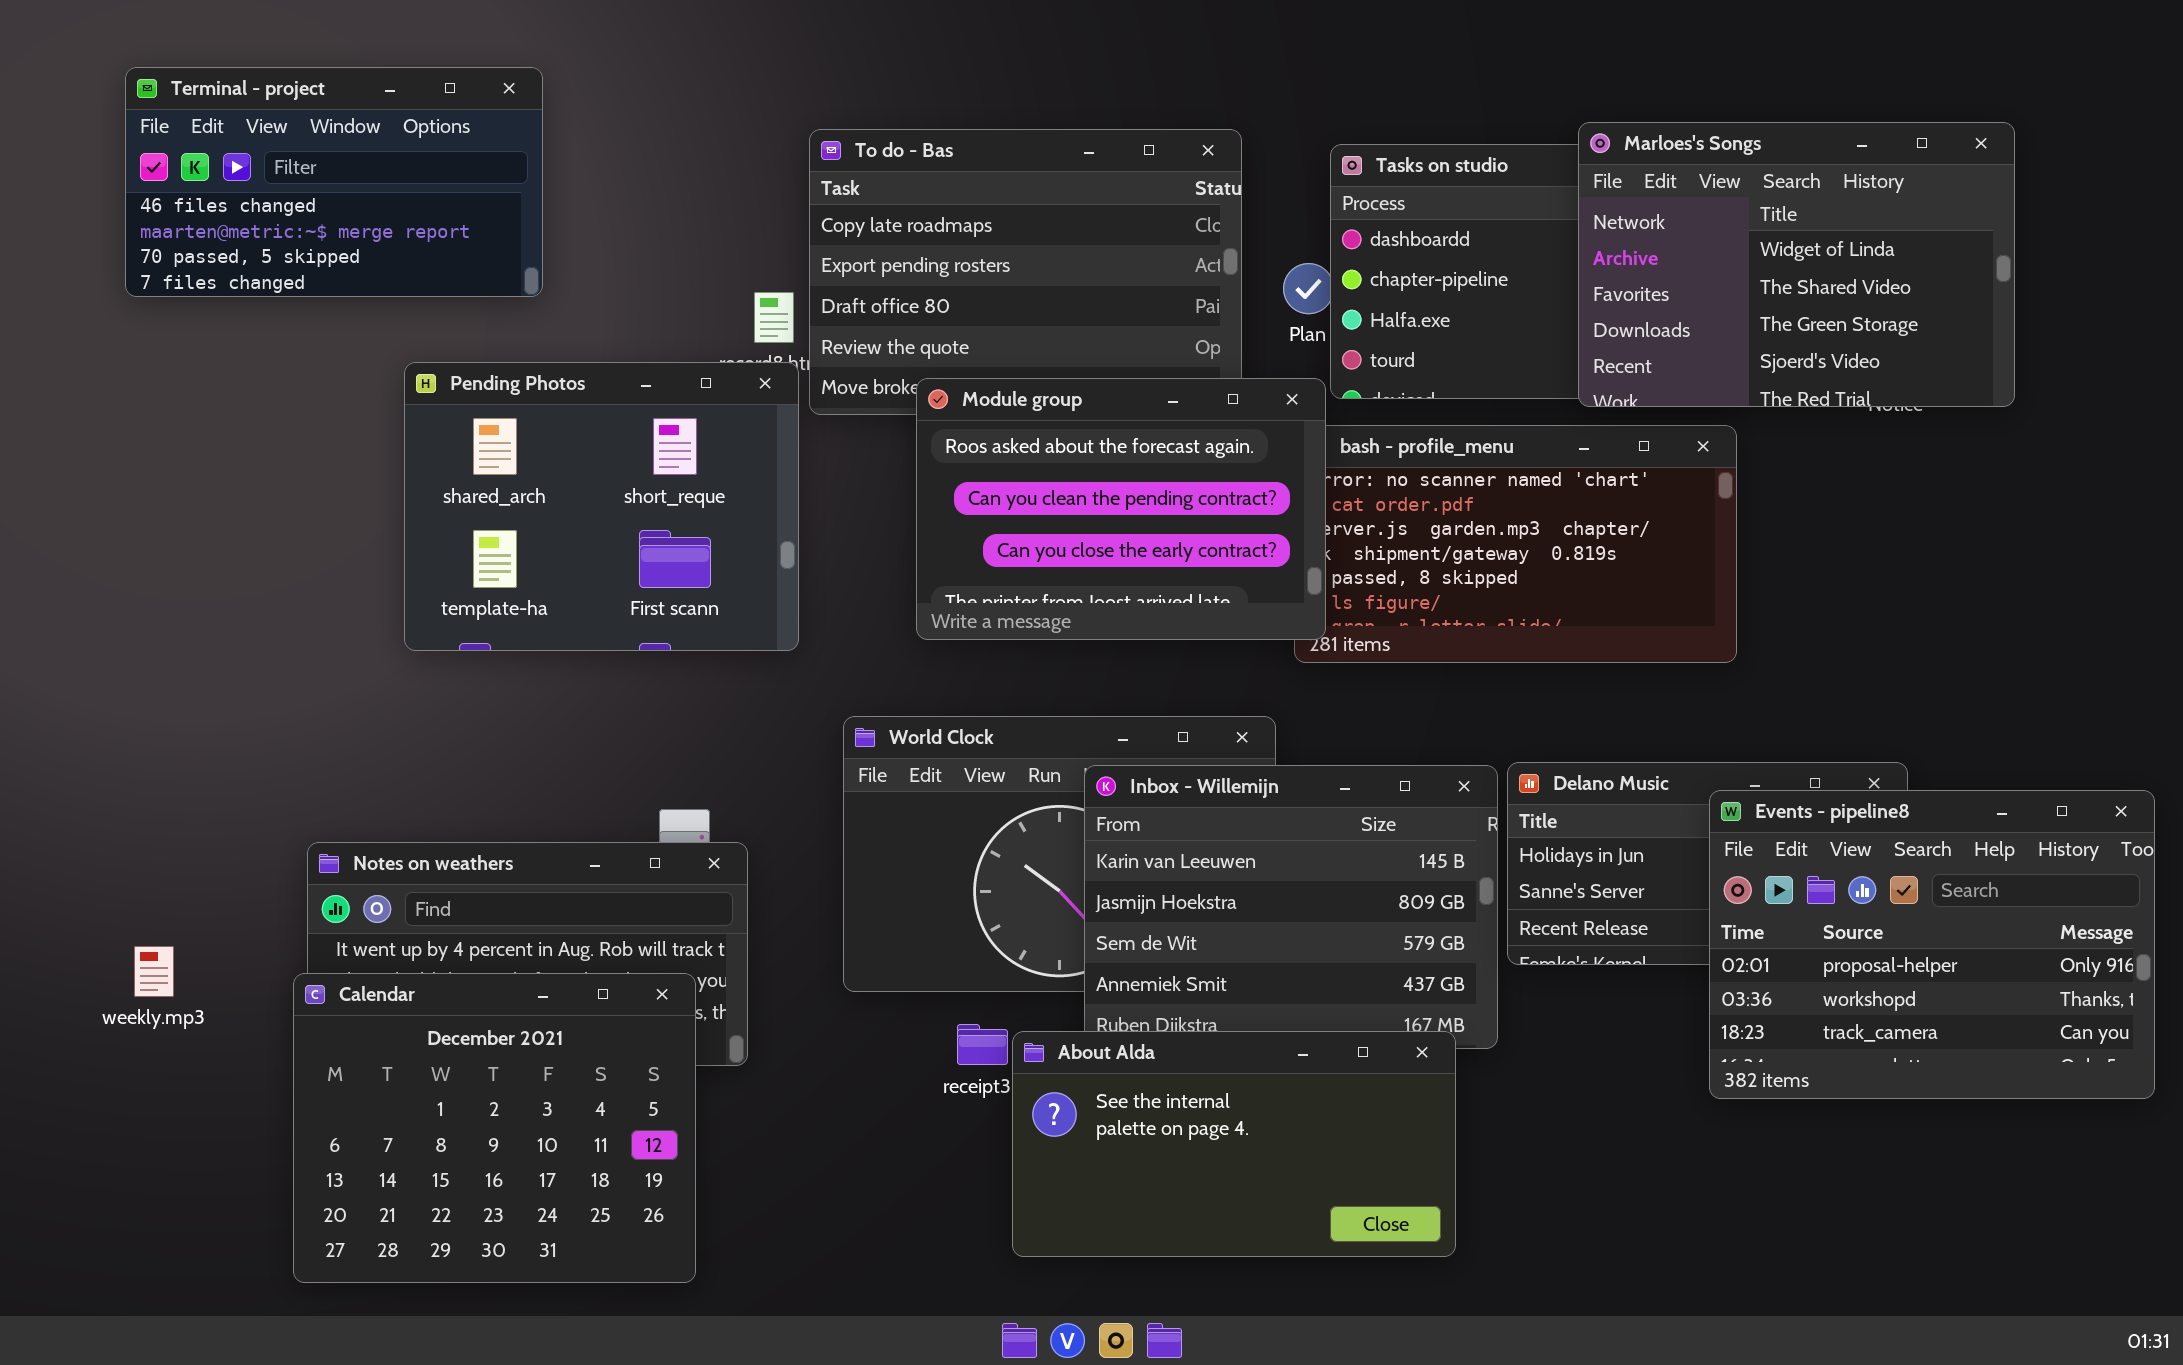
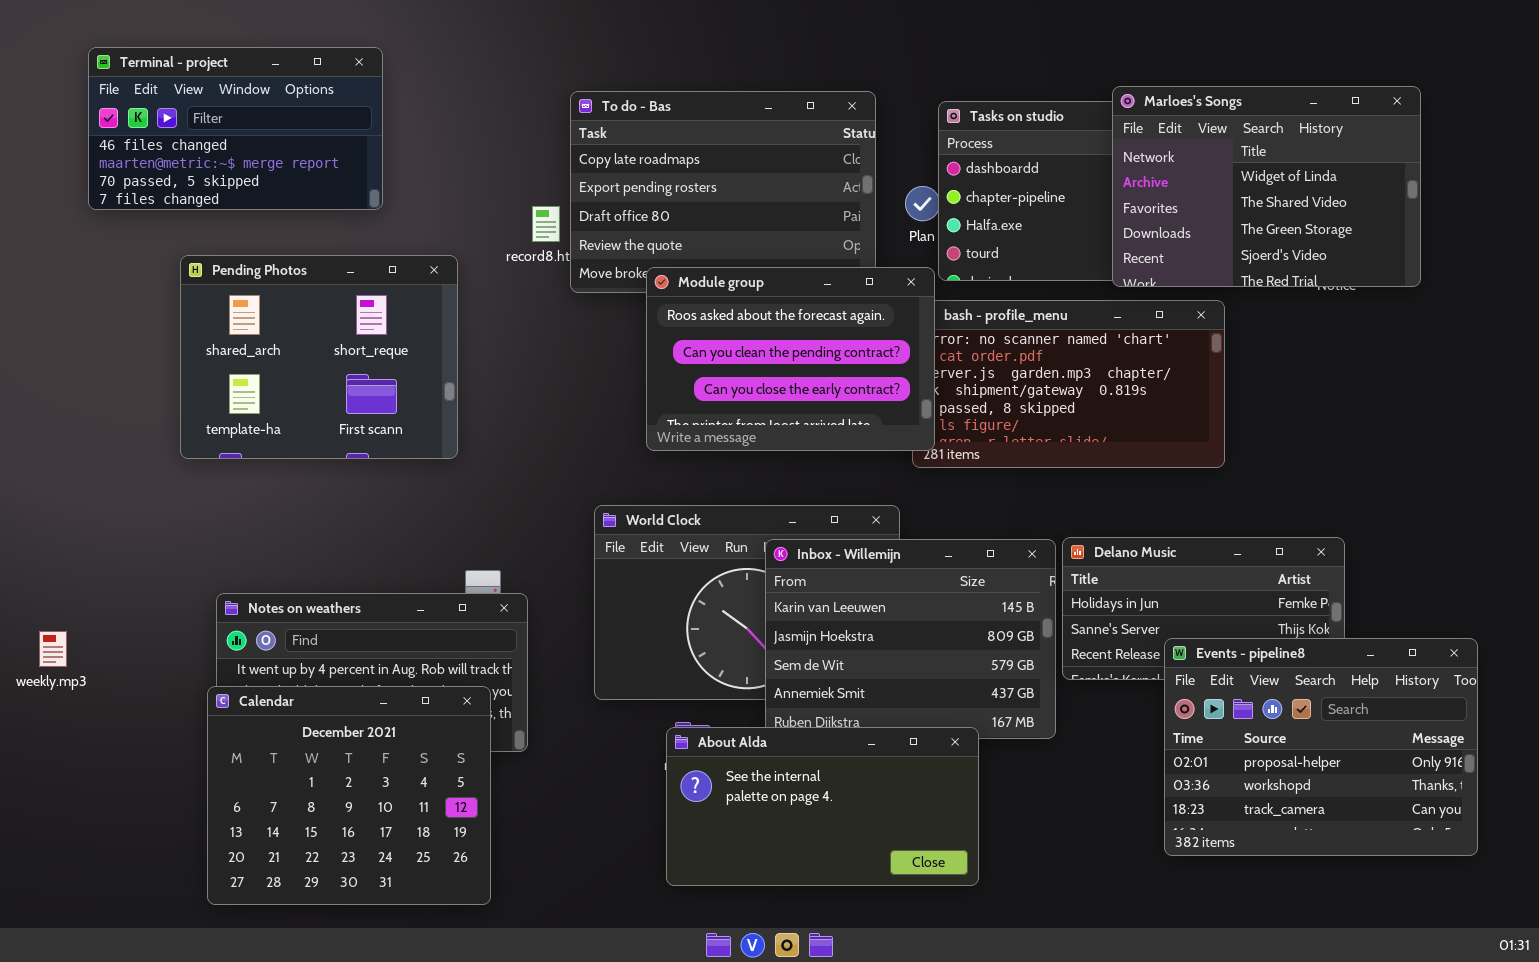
Pending Photos: [404,362,799,651] -> [180,255,458,459], moved
Events - pipeline8: [1709,790,2155,1099] -> [1164,638,1478,856], moved
weekly.mp3: [134,946,174,997] -> [39,631,67,667], moved
About Alda: [1012,1031,1456,1257] -> [666,727,979,886], moved

